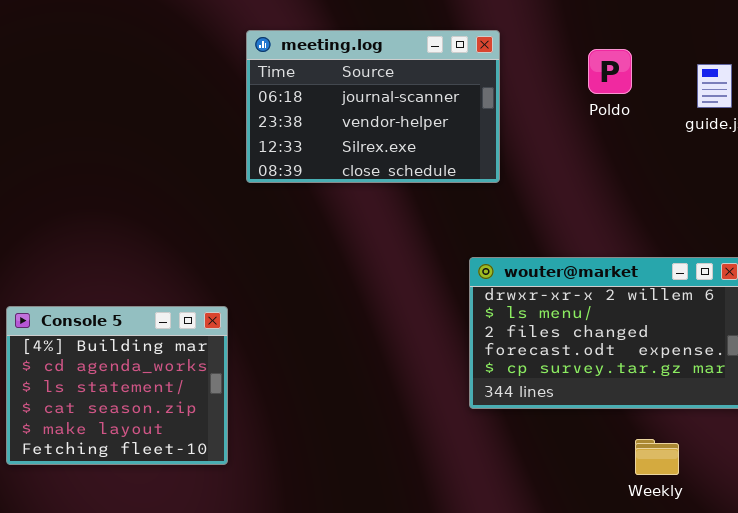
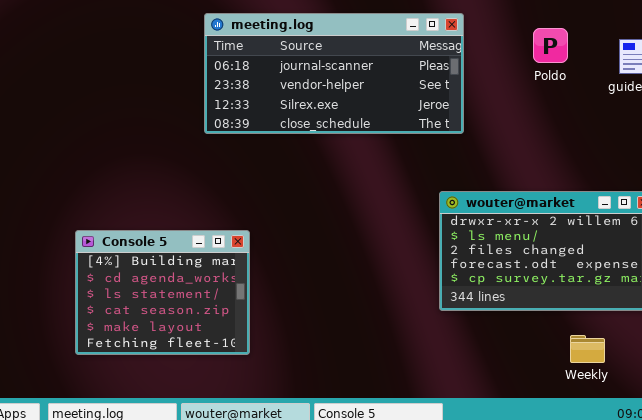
meeting.log: [246,30,500,183] -> [204,13,464,134], resized

